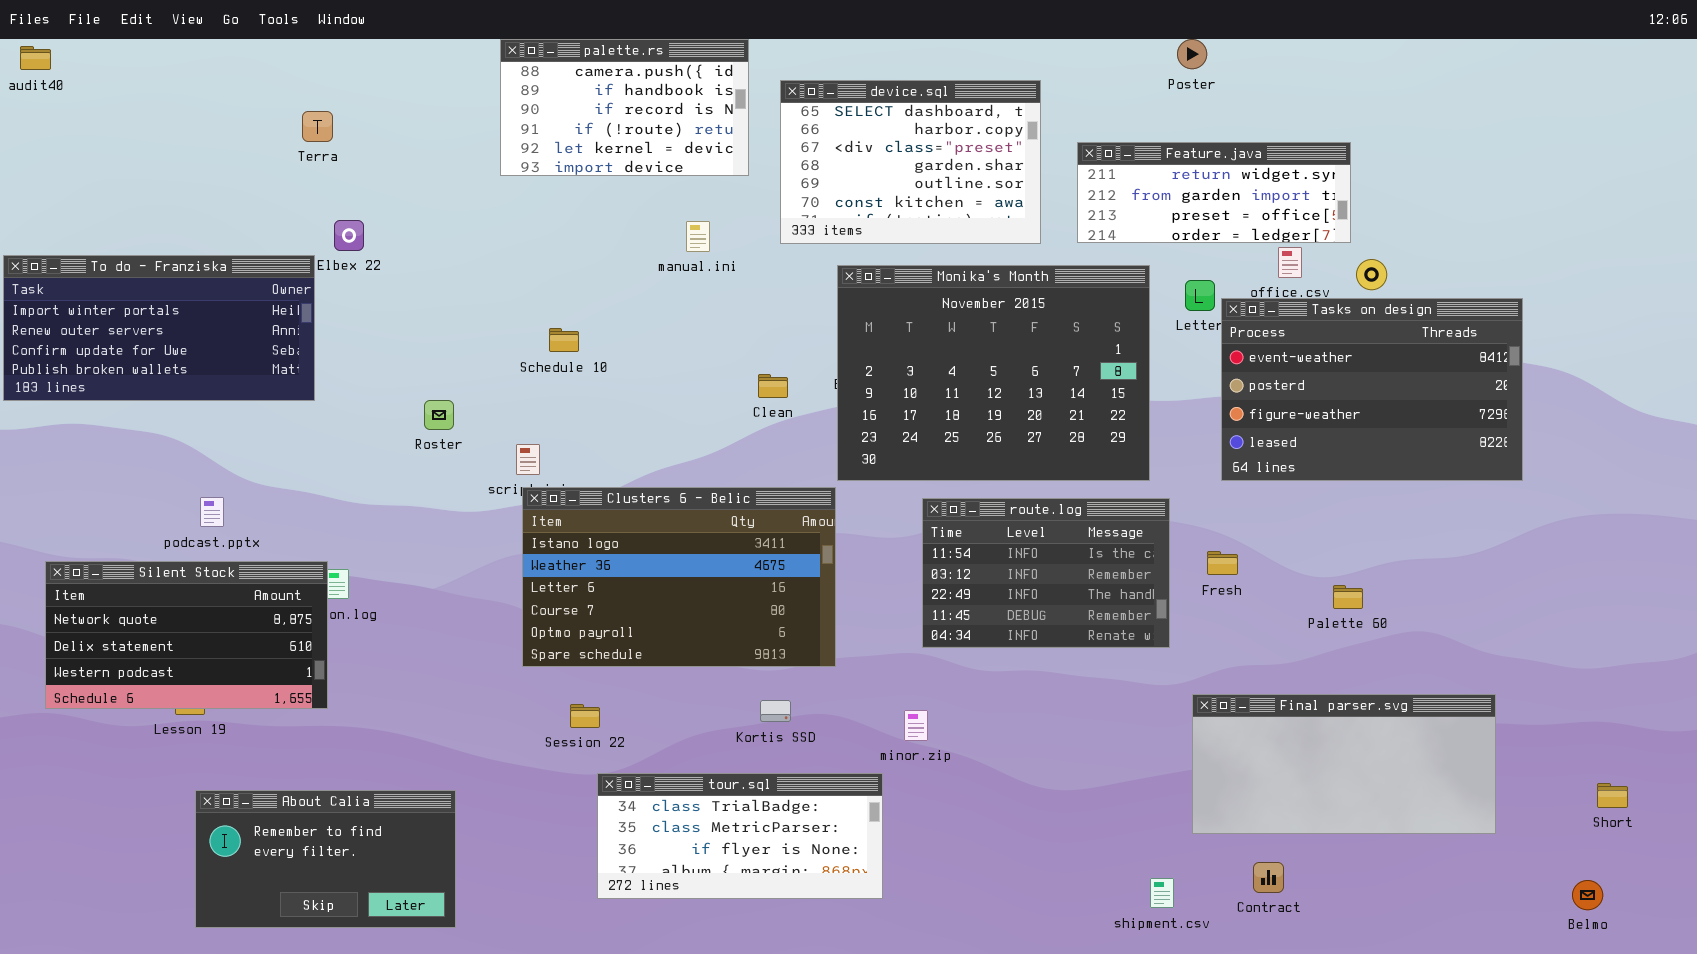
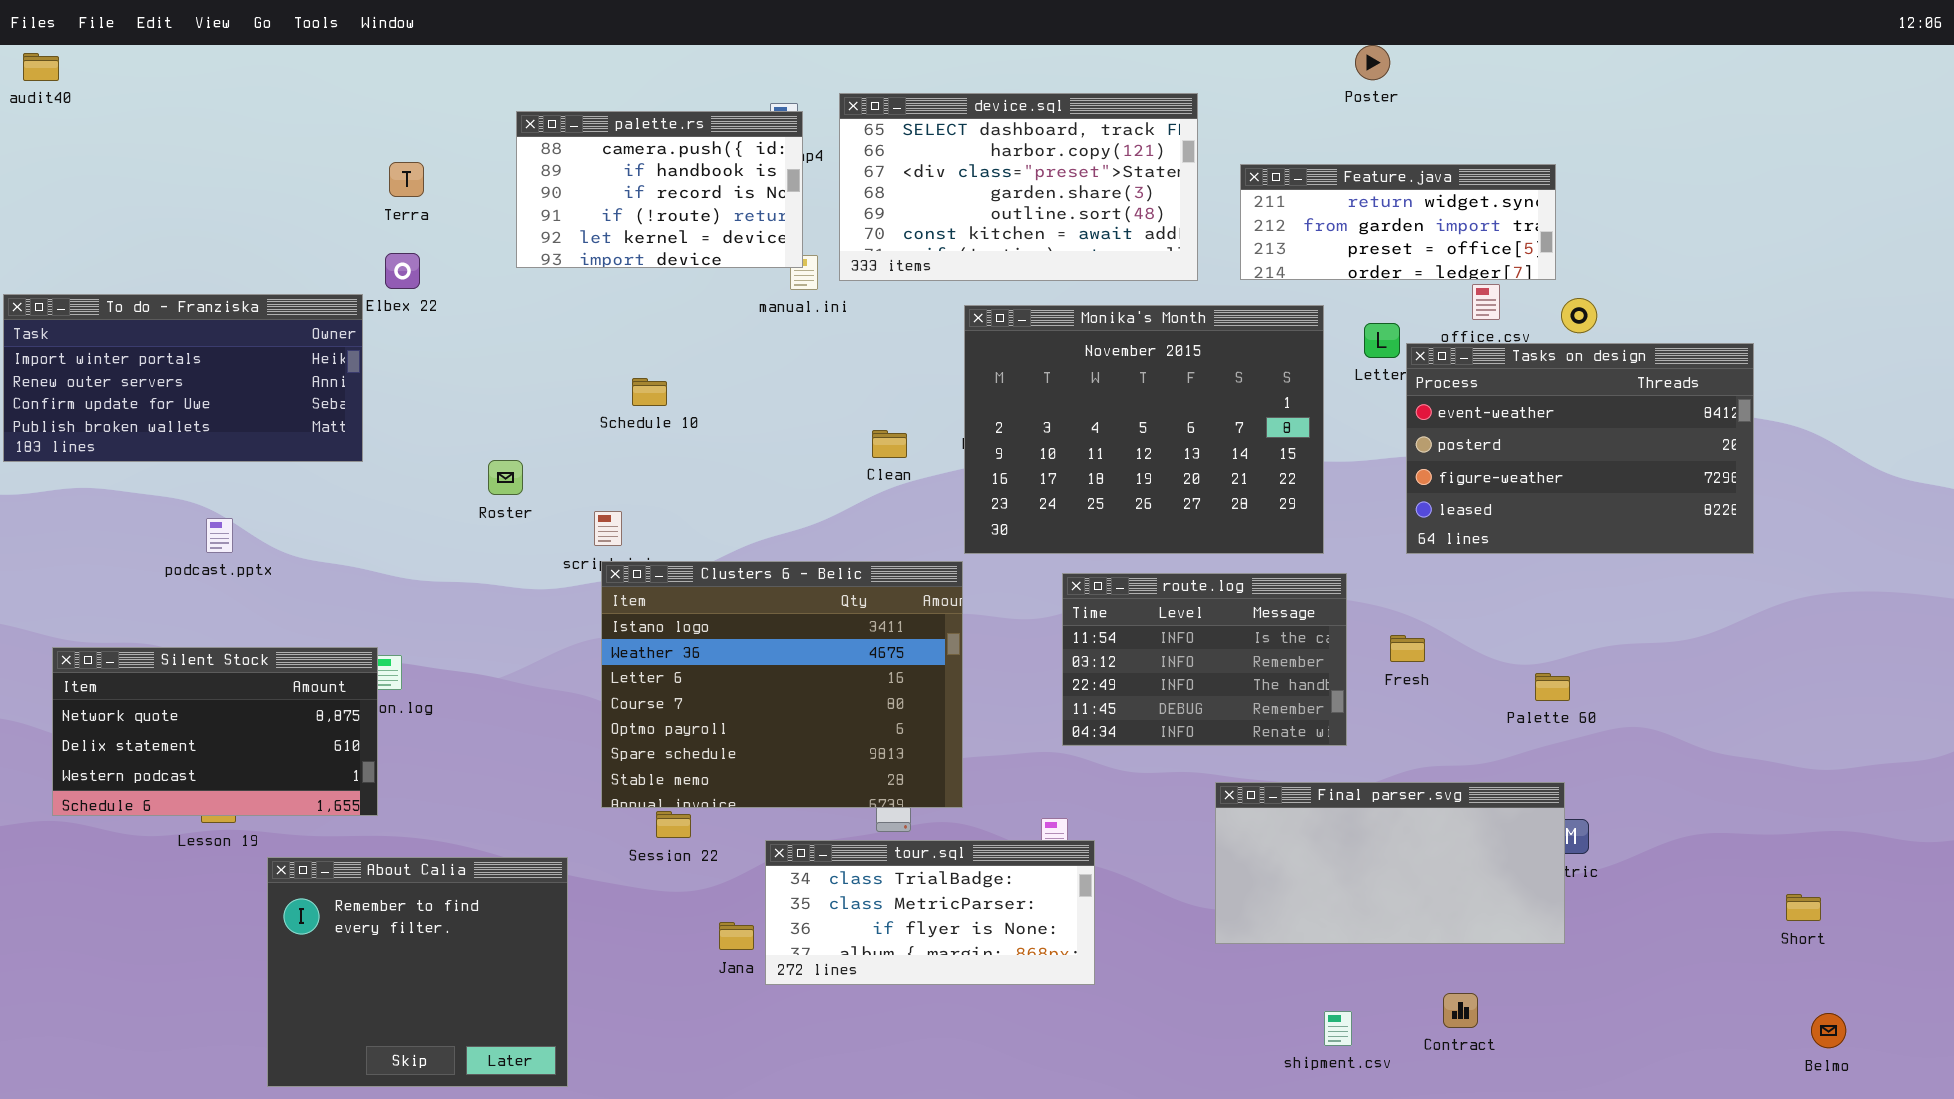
palette.rs: [500,39,749,176] -> [516,111,803,268], moved
device.sql: [780,80,1041,244] -> [839,93,1198,281], resized
Terra: [302,111,333,142] -> [389,162,424,197], moved
Clusters 6 - Belic: [522,487,836,667] -> [601,561,963,808], resized
podcast.pptx: [200,497,224,527] -> [206,518,233,553], moved
Final parser.svg: [1192,694,1496,834] -> [1215,782,1565,944], moved
tour.sql: [597,773,883,899] -> [765,840,1095,985], moved
Short: [1597,783,1628,808] -> [1786,894,1821,921], moved
About Calia: [195,790,456,928] -> [267,857,568,1087], moved, resized

